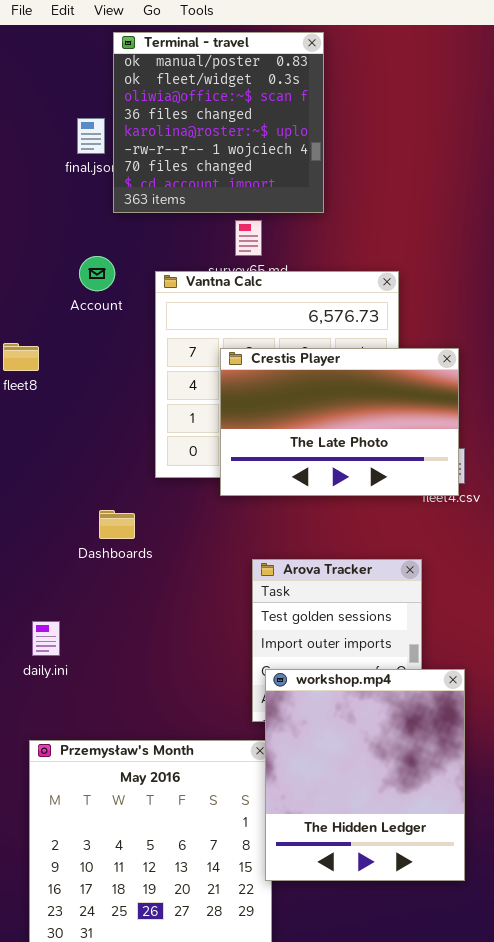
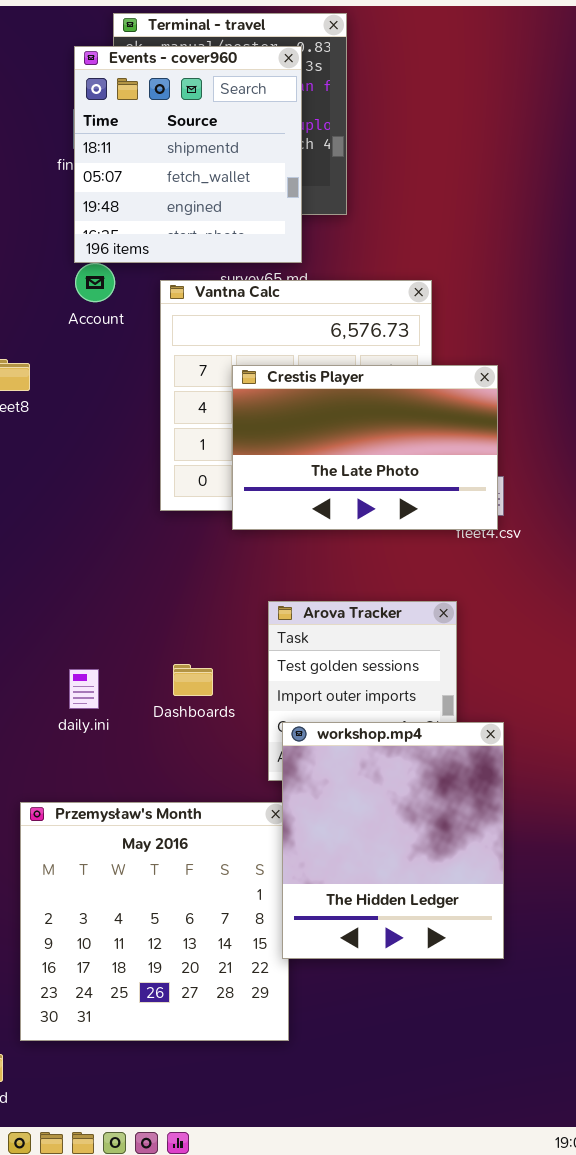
Events - cover960: none -> [74,46,302,263], opened
Dashboards: [99,510,135,539] -> [173,664,213,696], moved
daily.ini: [32,621,60,656] -> [69,669,99,709], moved

